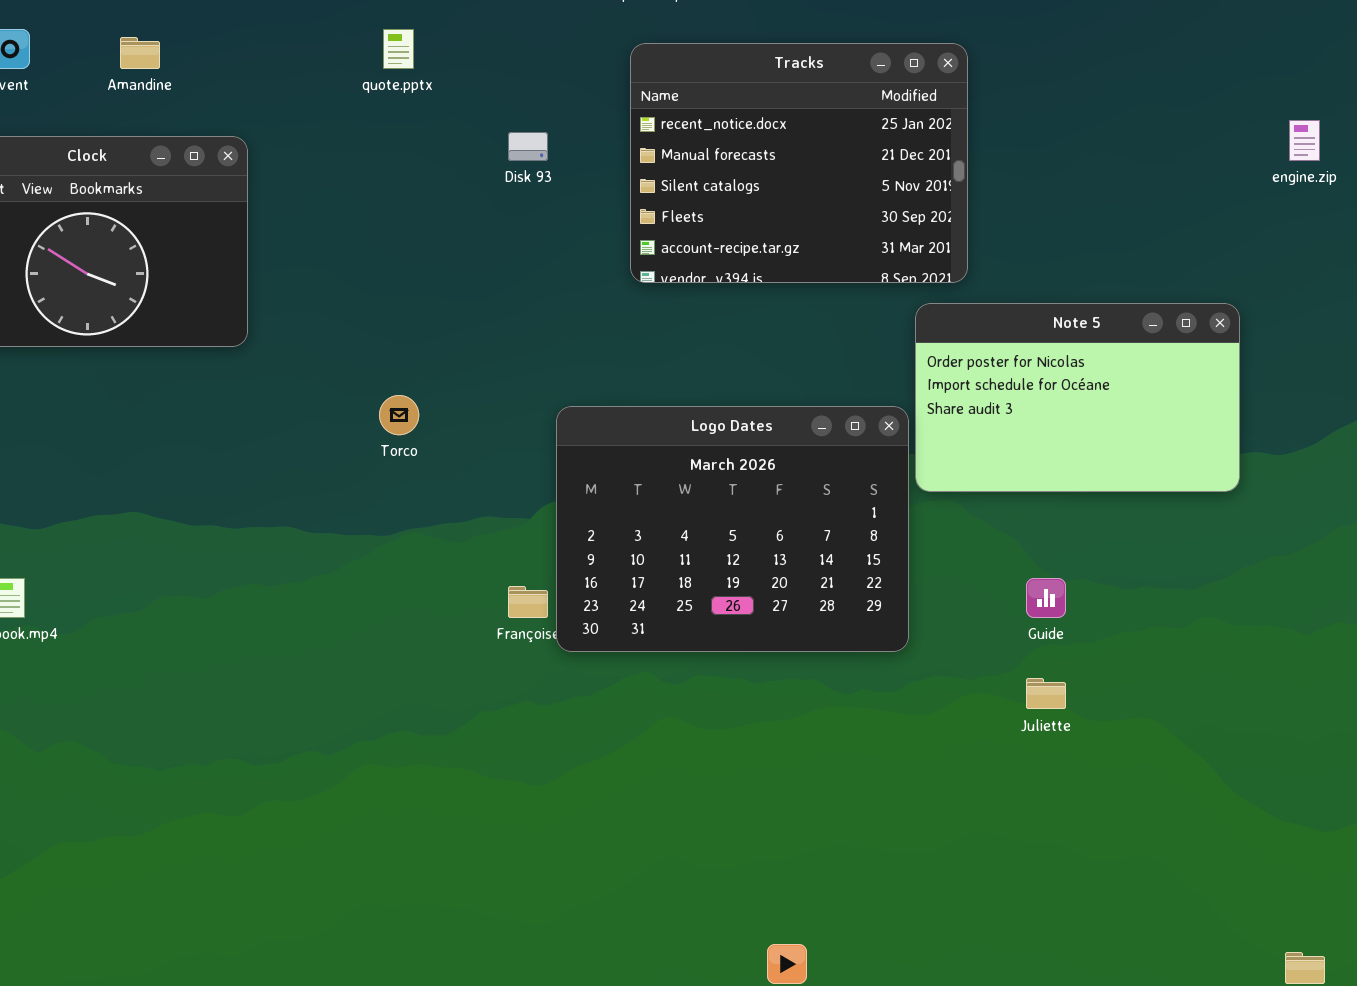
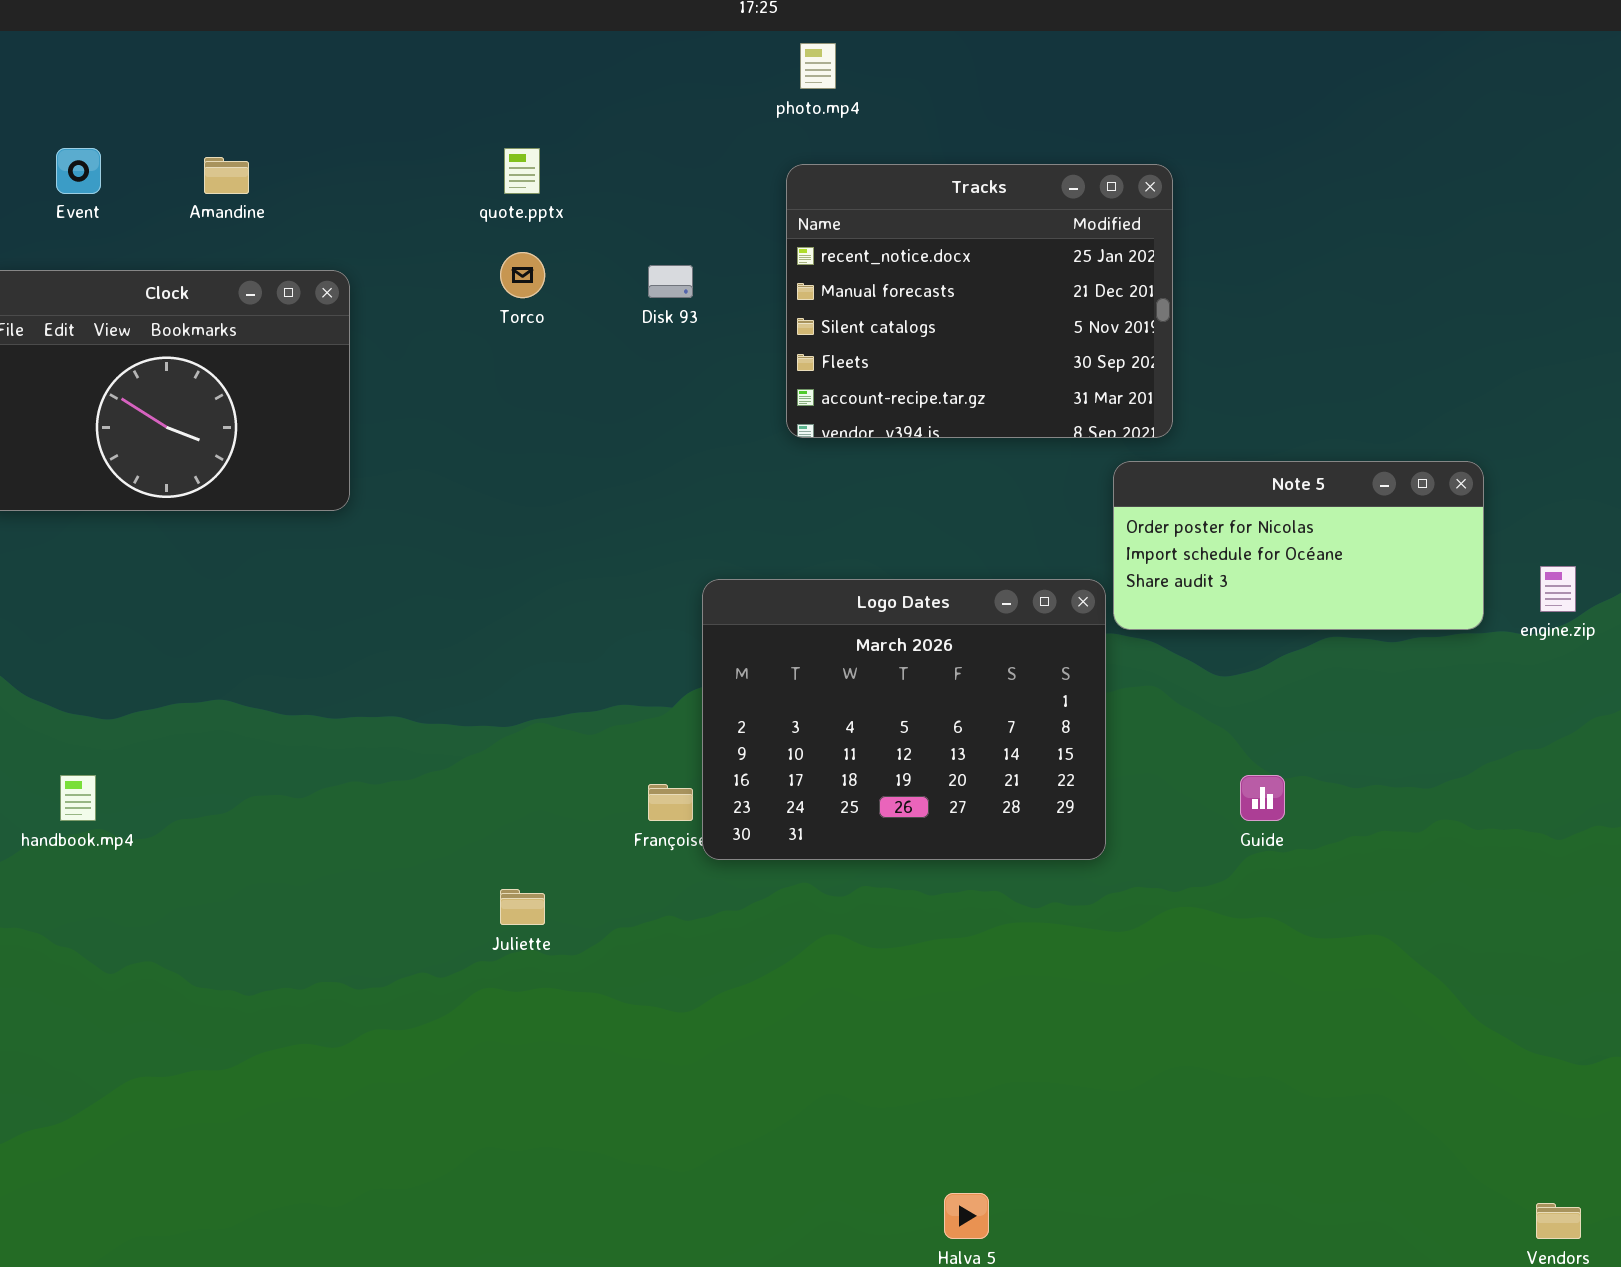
engine.zip: [1289,120,1320,161] -> [1540,566,1576,612], moved
Note 5: [915,303,1240,492] -> [1113,461,1484,630], resized
Torco: [379,395,419,435] -> [500,252,545,298], moved
Juliette: [1026,678,1066,709] -> [500,889,545,925], moved

